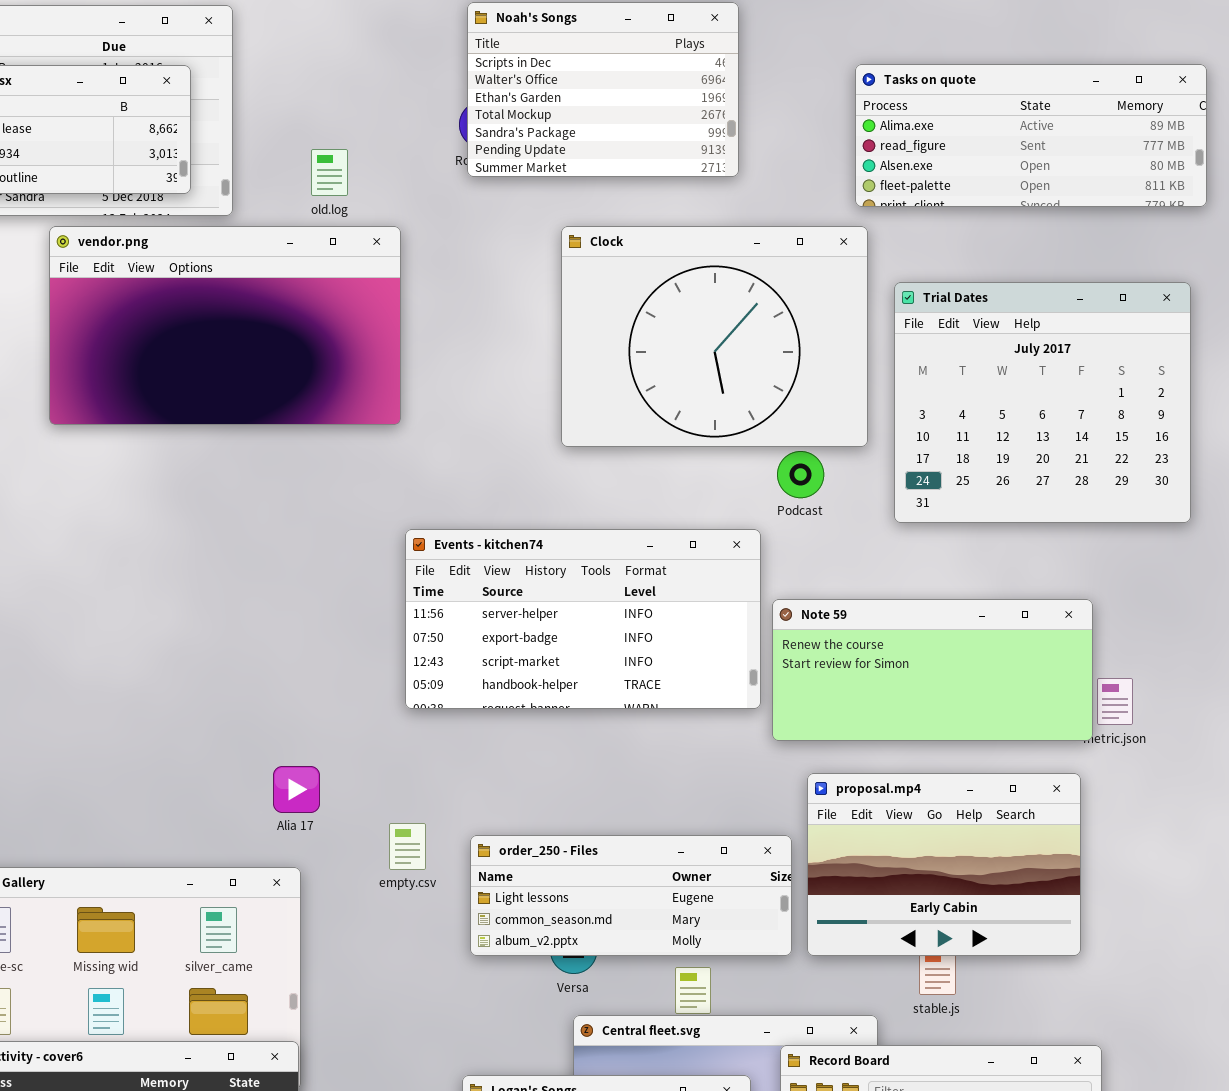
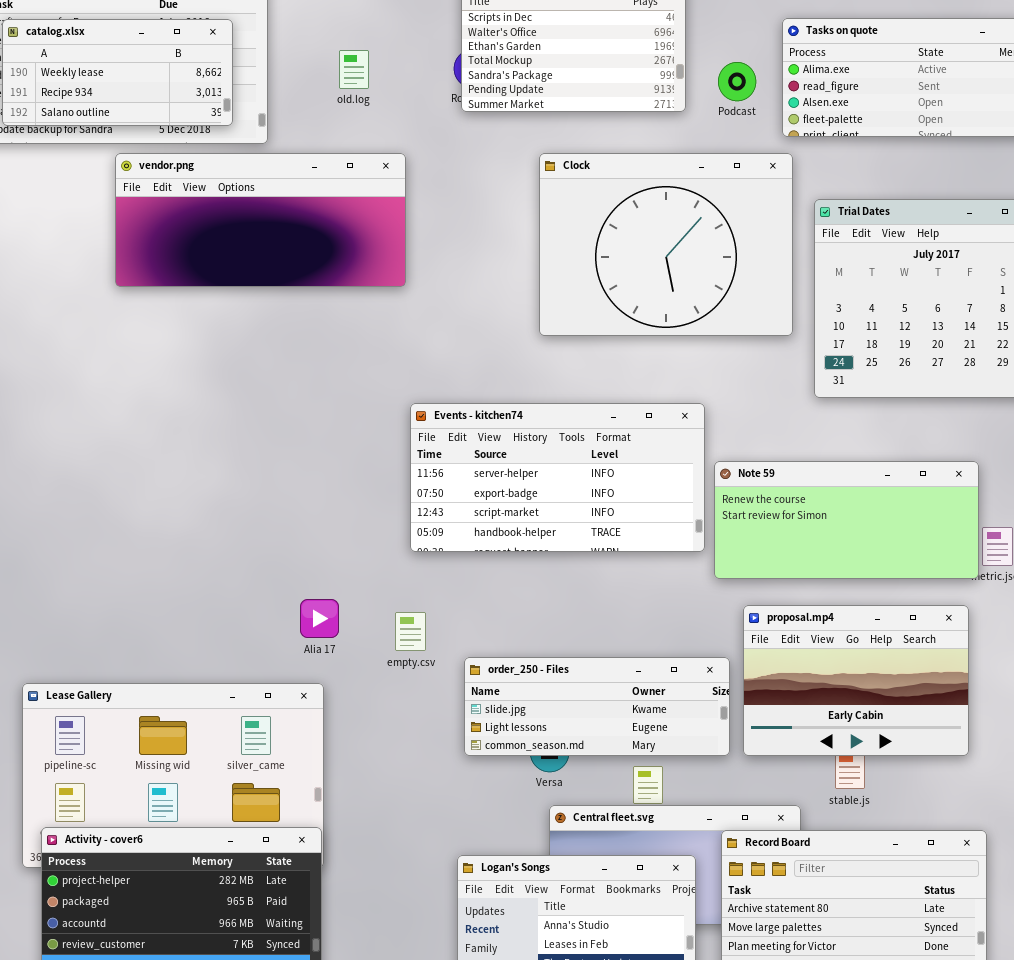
old.log: [311,149,348,196] -> [339,50,369,89], moved
vendor.png: [49,226,401,425] -> [115,153,406,287], resized
Podcast: [777,451,824,498] -> [718,62,756,101], moved
empty.csv: [389,823,426,870] -> [395,612,426,651], moved
order_250 - Files: [470,835,792,956] -> [464,657,730,756], scrolled up 1 row

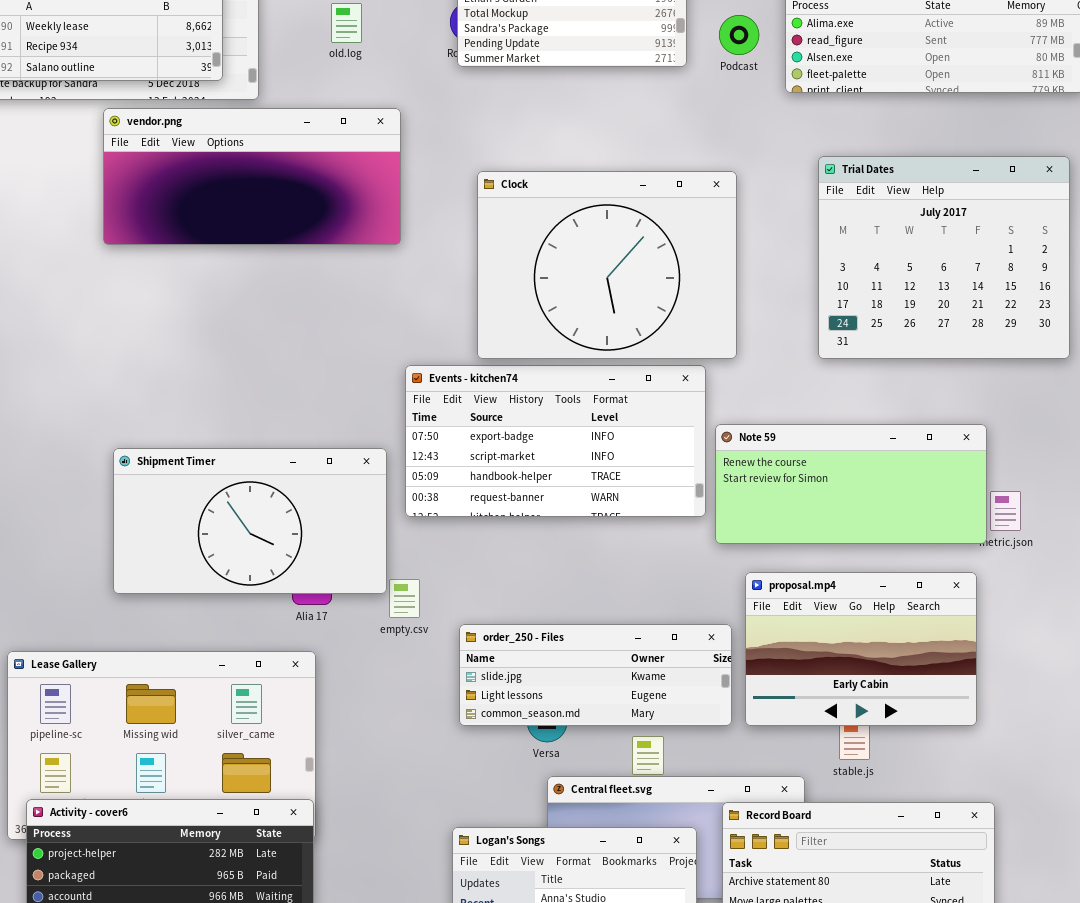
Clock: [539,153,793,336] -> [477,171,737,359], moved
Events - kitchen74: [410,403,705,552] -> [405,365,706,517], scrolled down 1 row
Shipment Timer: none -> [113,448,387,594], opened

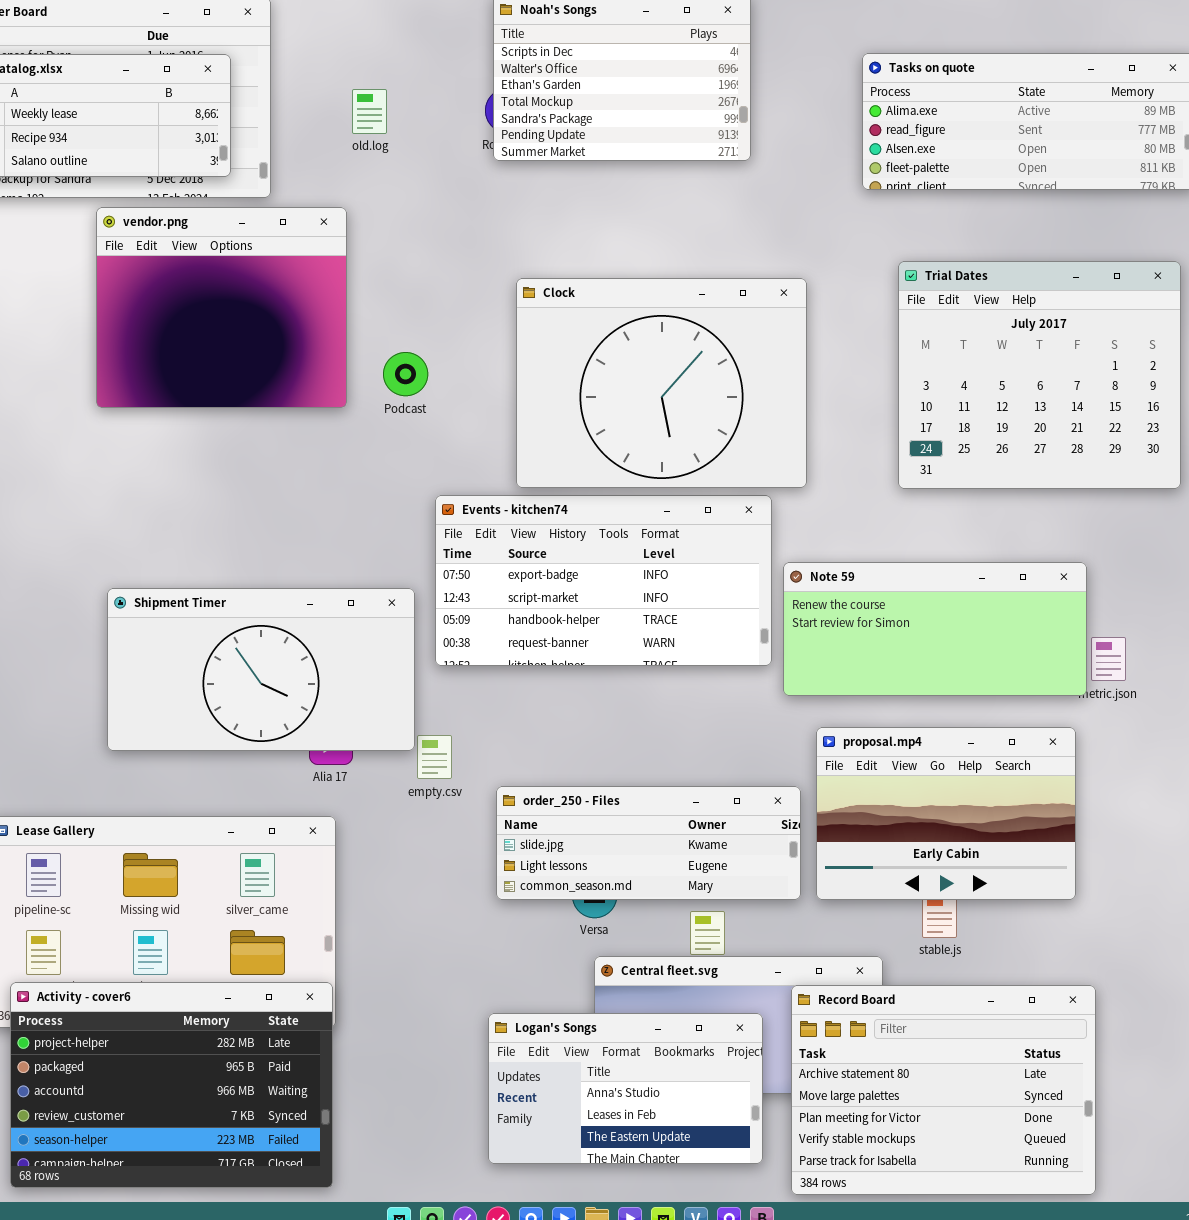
Podcast: [719,15,759,55] -> [383,352,428,396], moved
vendor.png: [103,108,401,245] -> [96,207,347,408], resized

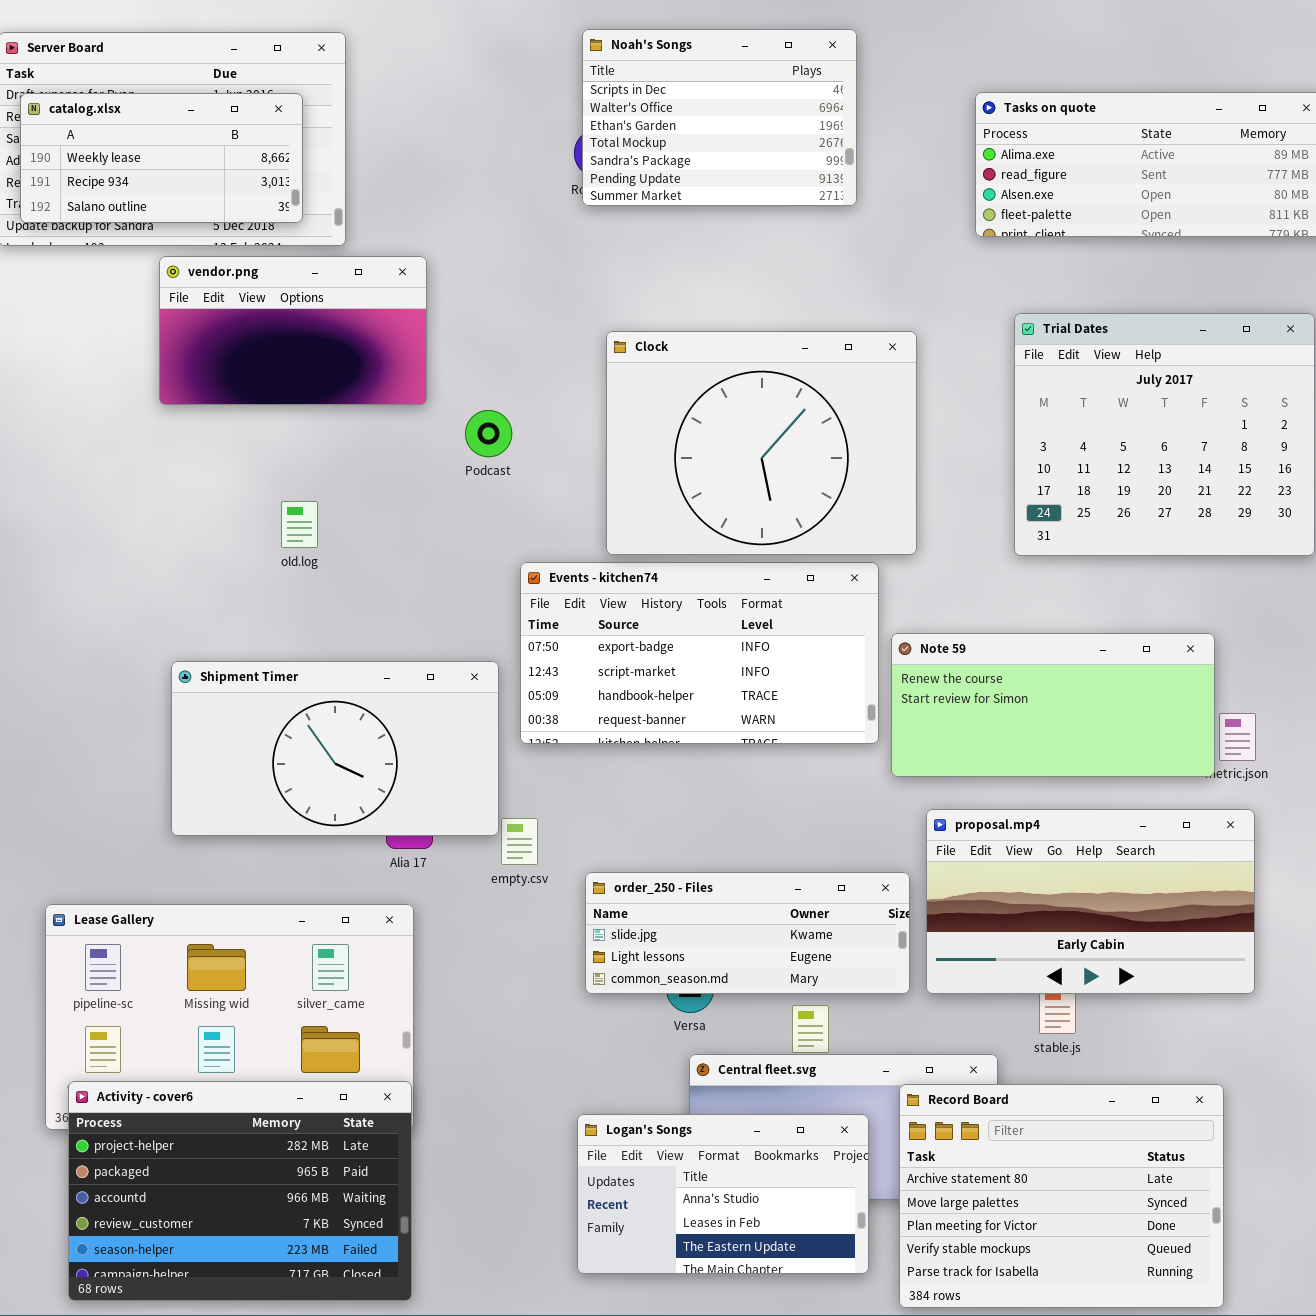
old.log: [352,89,387,134] -> [281,501,318,548], moved
vendor.png: [96,207,347,408] -> [159,256,427,405], resized
proposal.mp4: [816,727,1076,900] -> [926,809,1255,994], resized

